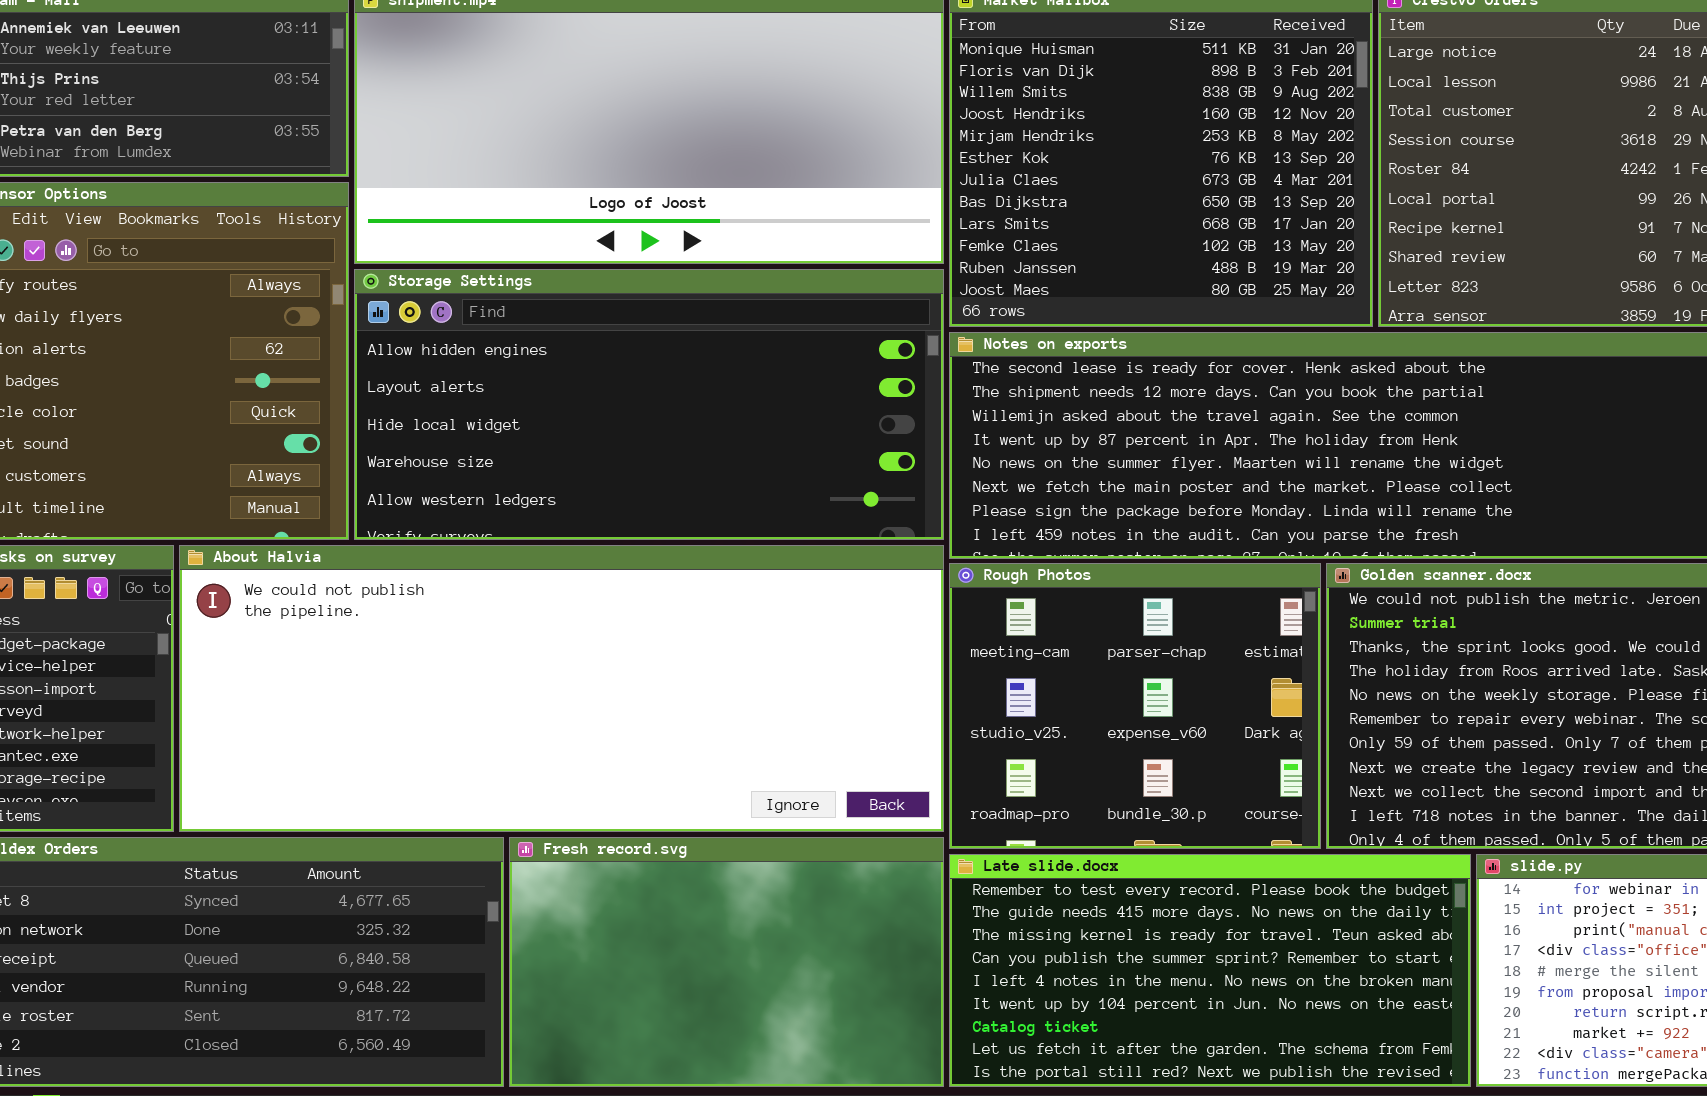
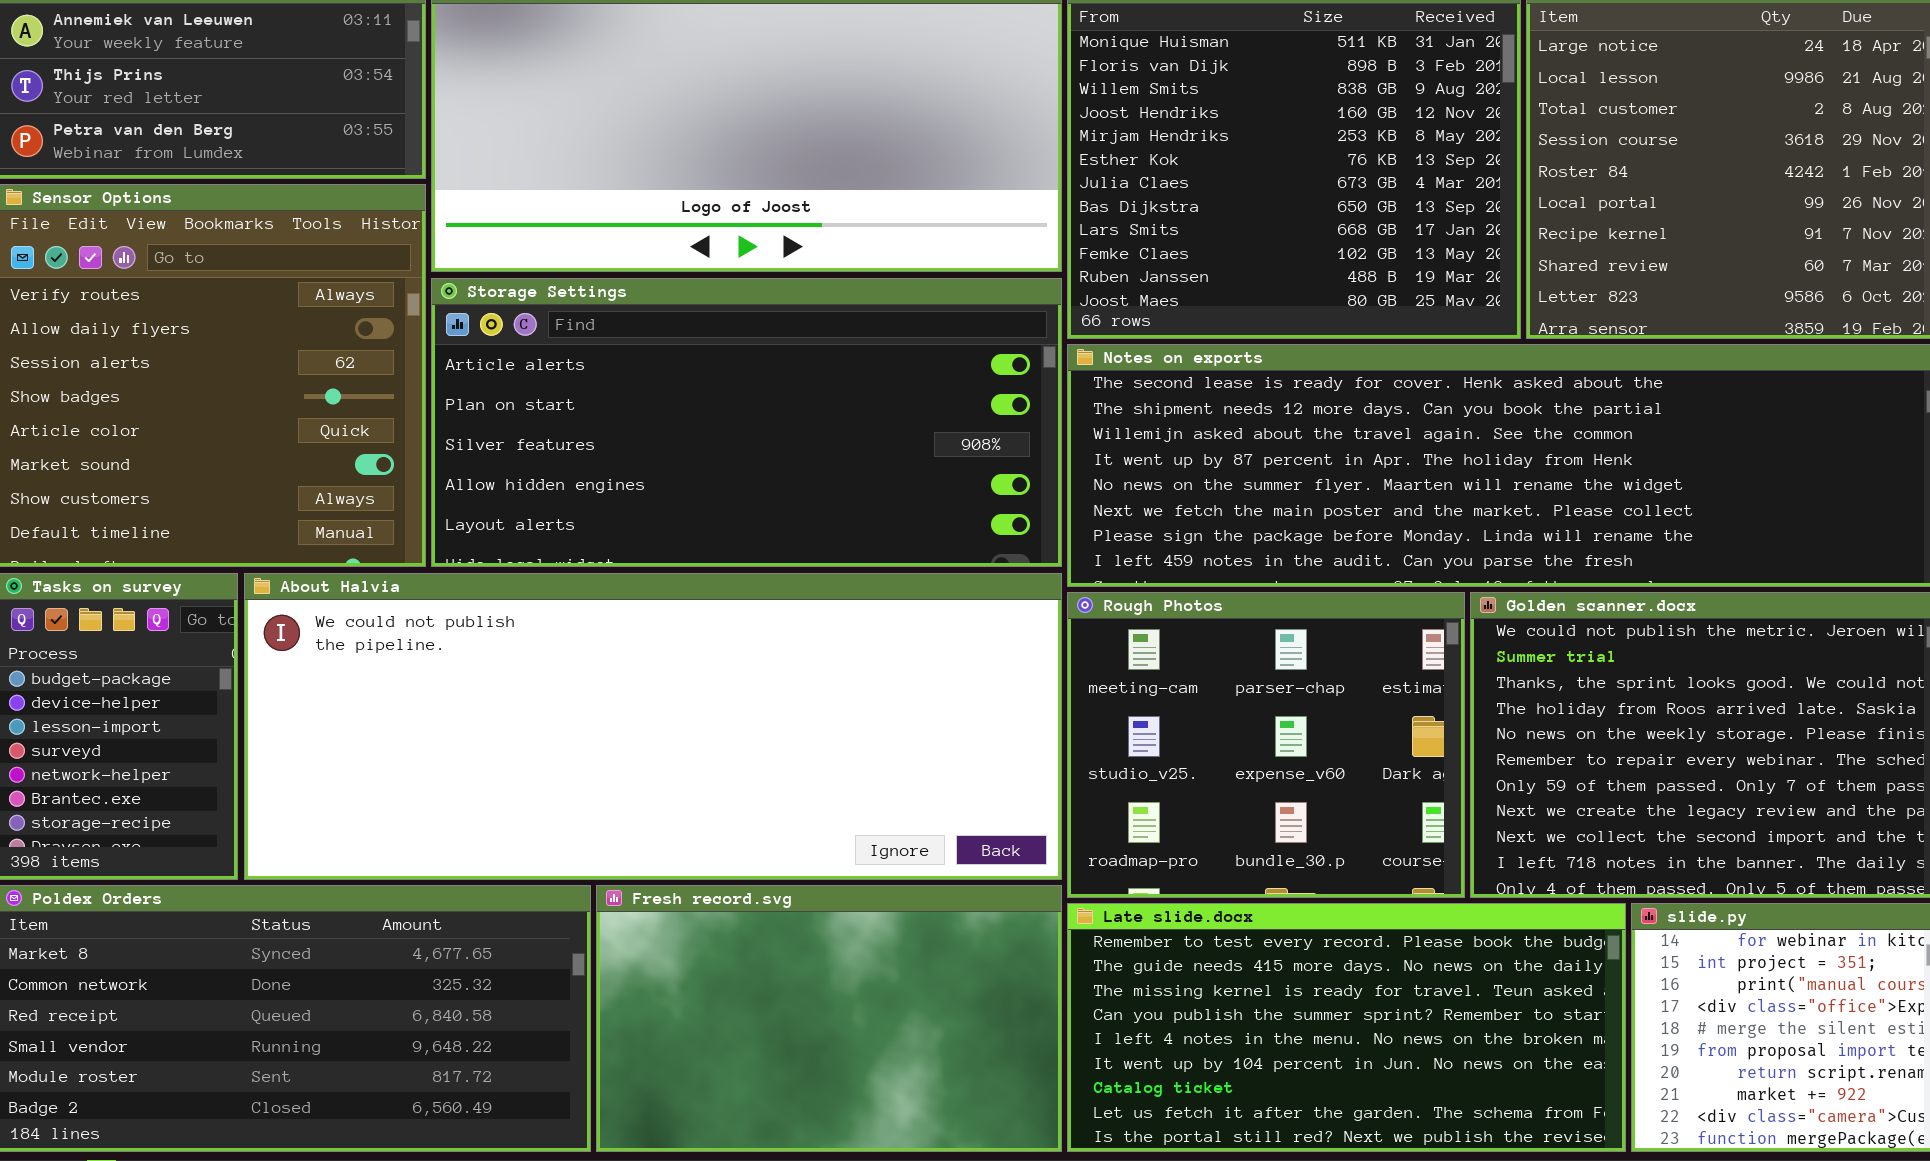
Storage Settings: [354,269,944,540] -> [431,278,1062,567], scrolled up 3 rows

